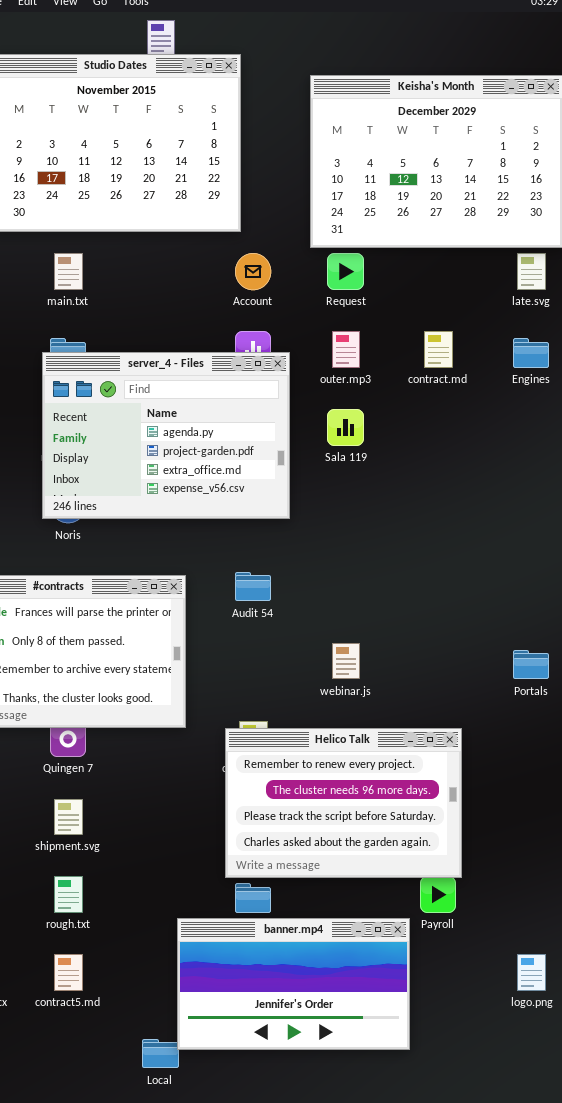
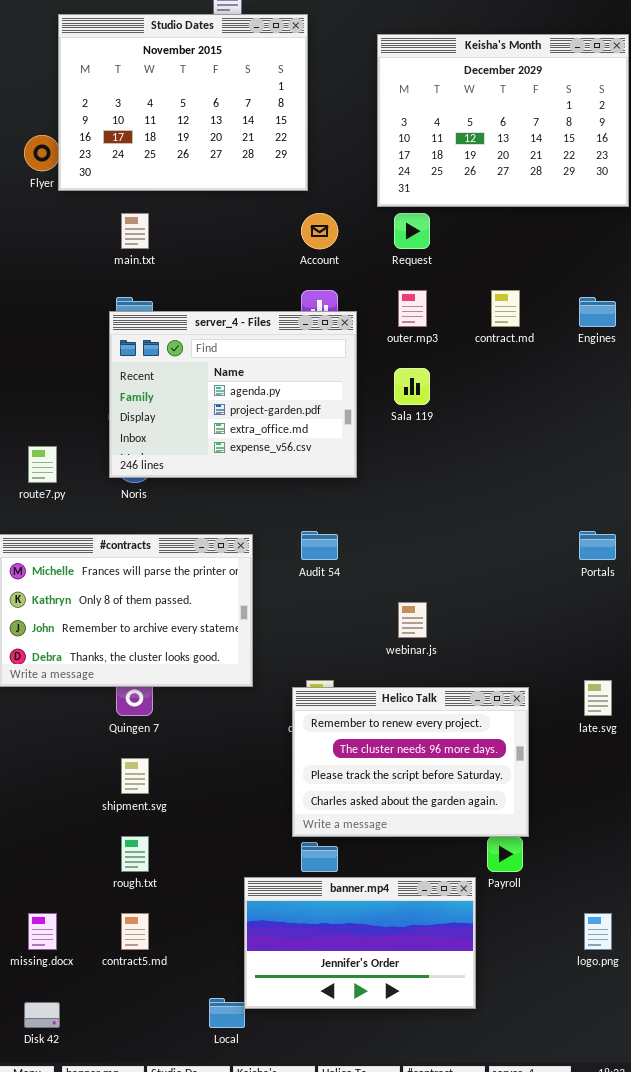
late.svg: [517,253,546,290] -> [584,680,612,716], moved
Portals: [513,650,549,679] -> [579,531,616,560], moved

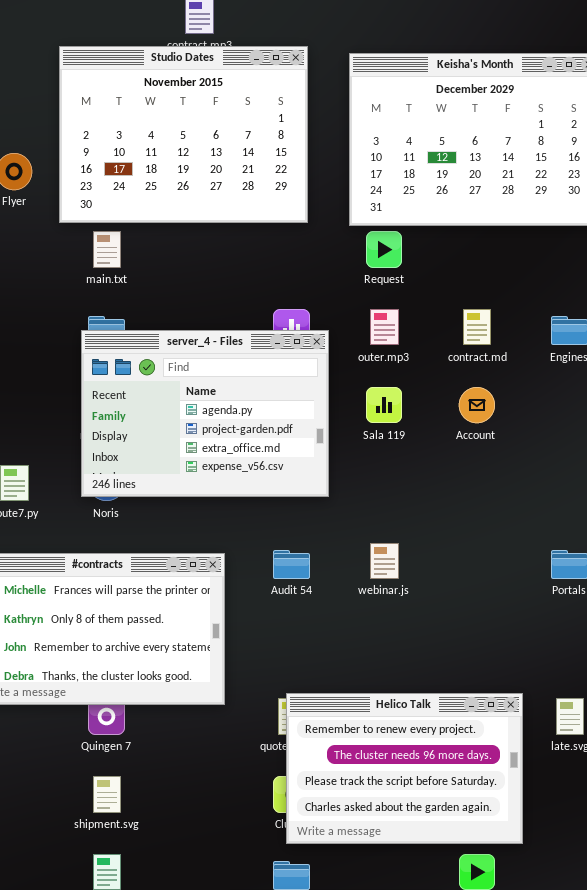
Studio Dates: [58,14,308,191] -> [59,46,308,223], moved
Account: [301,213,338,249] -> [459,387,495,423], moved
webinar.js: [398,602,427,638] -> [370,543,399,579], moved
Helico Talk: [292,687,529,837] -> [286,693,523,844], moved

